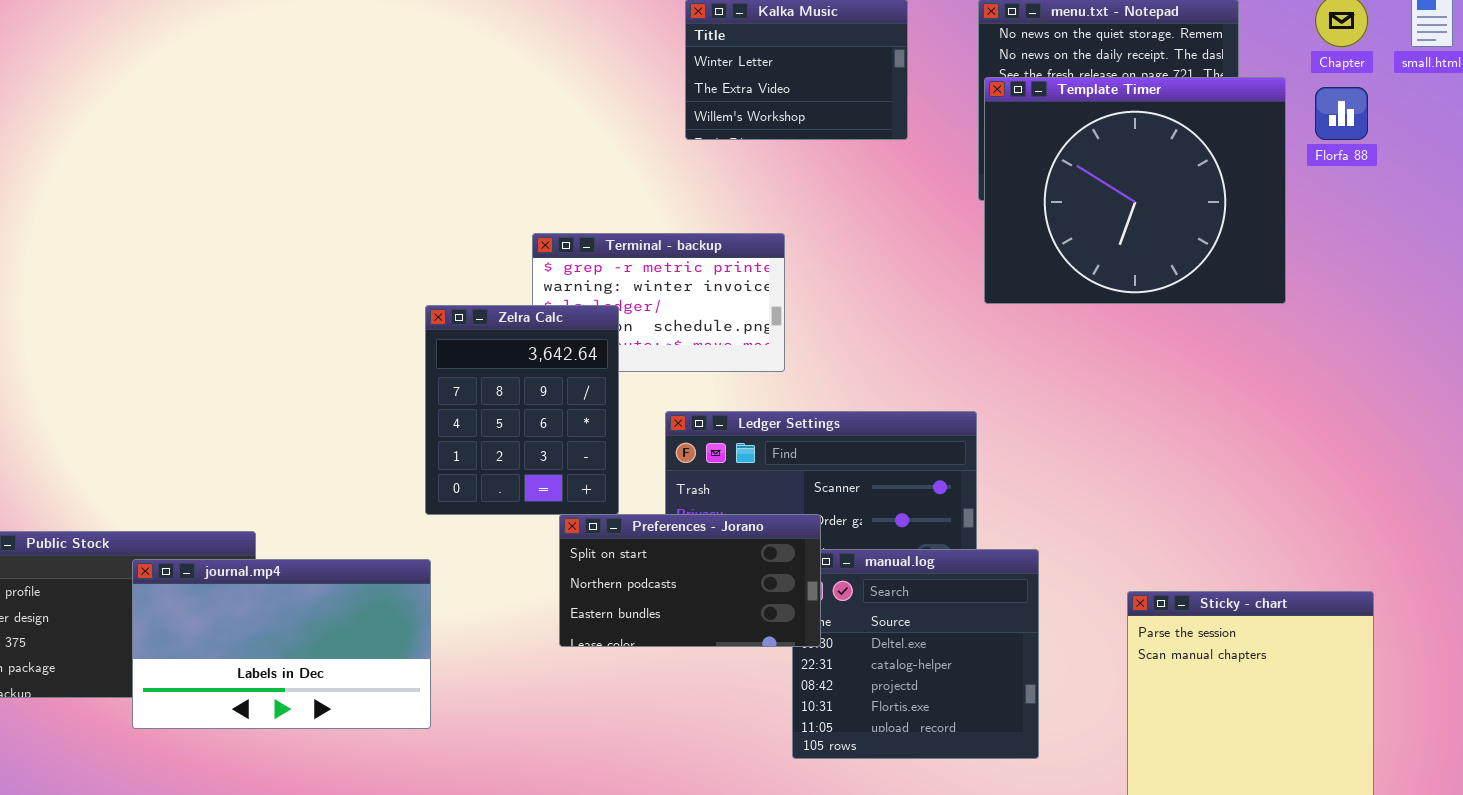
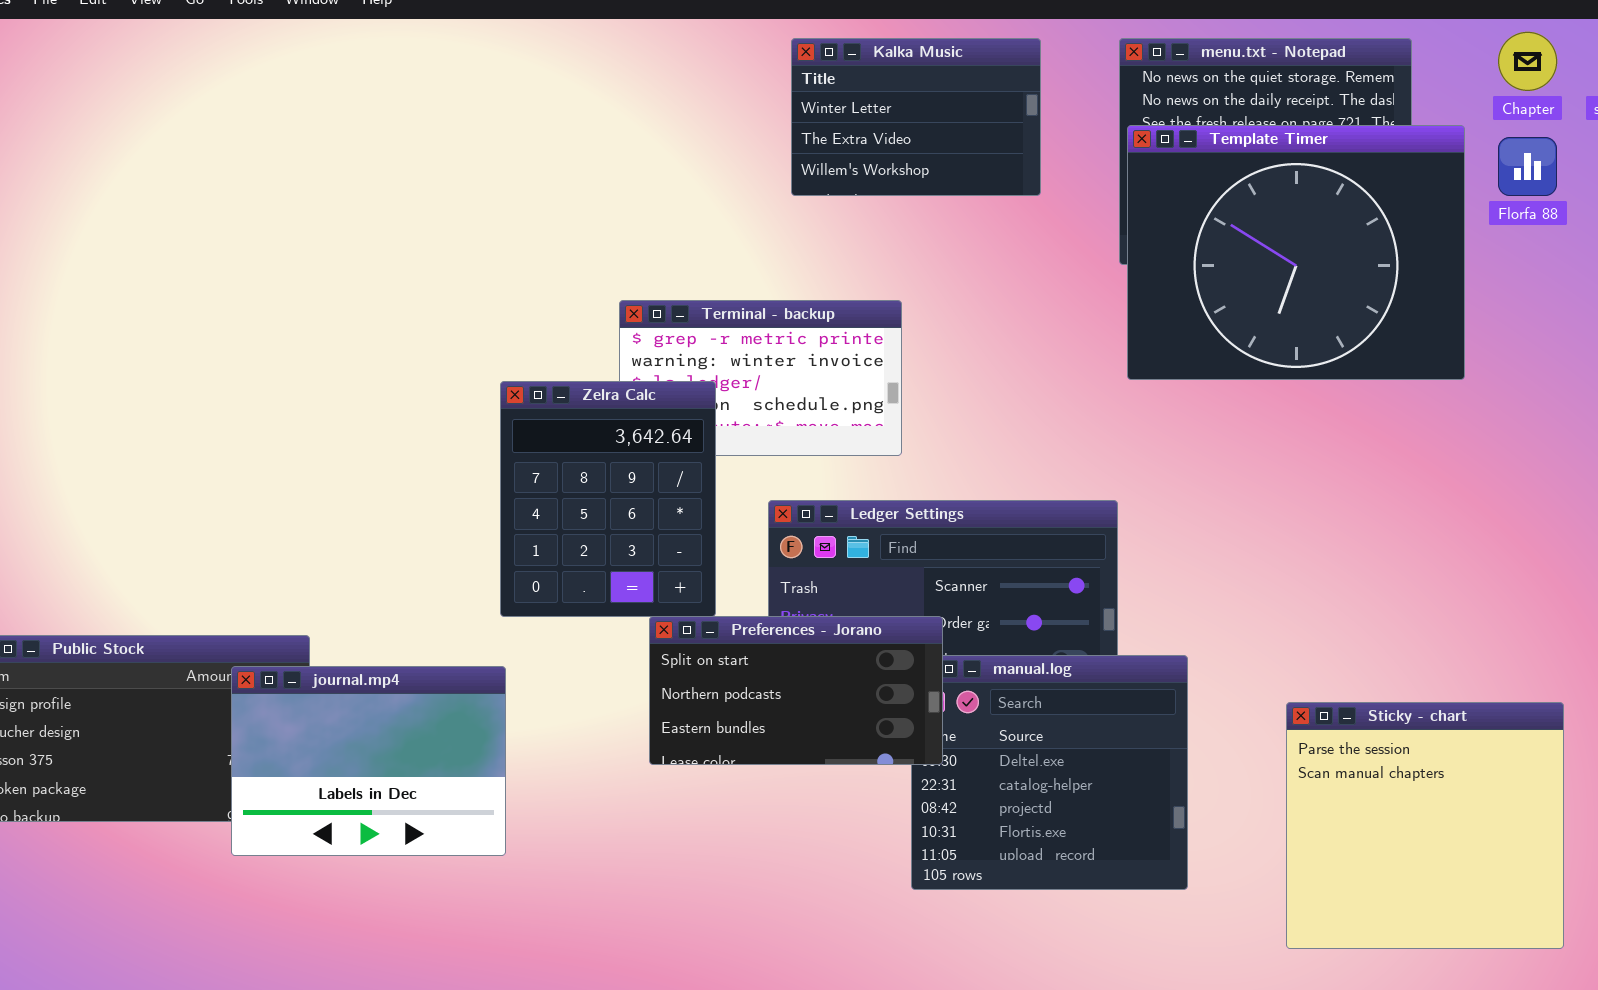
journal.mp4: [132,559,431,729] -> [231,666,506,856], resized

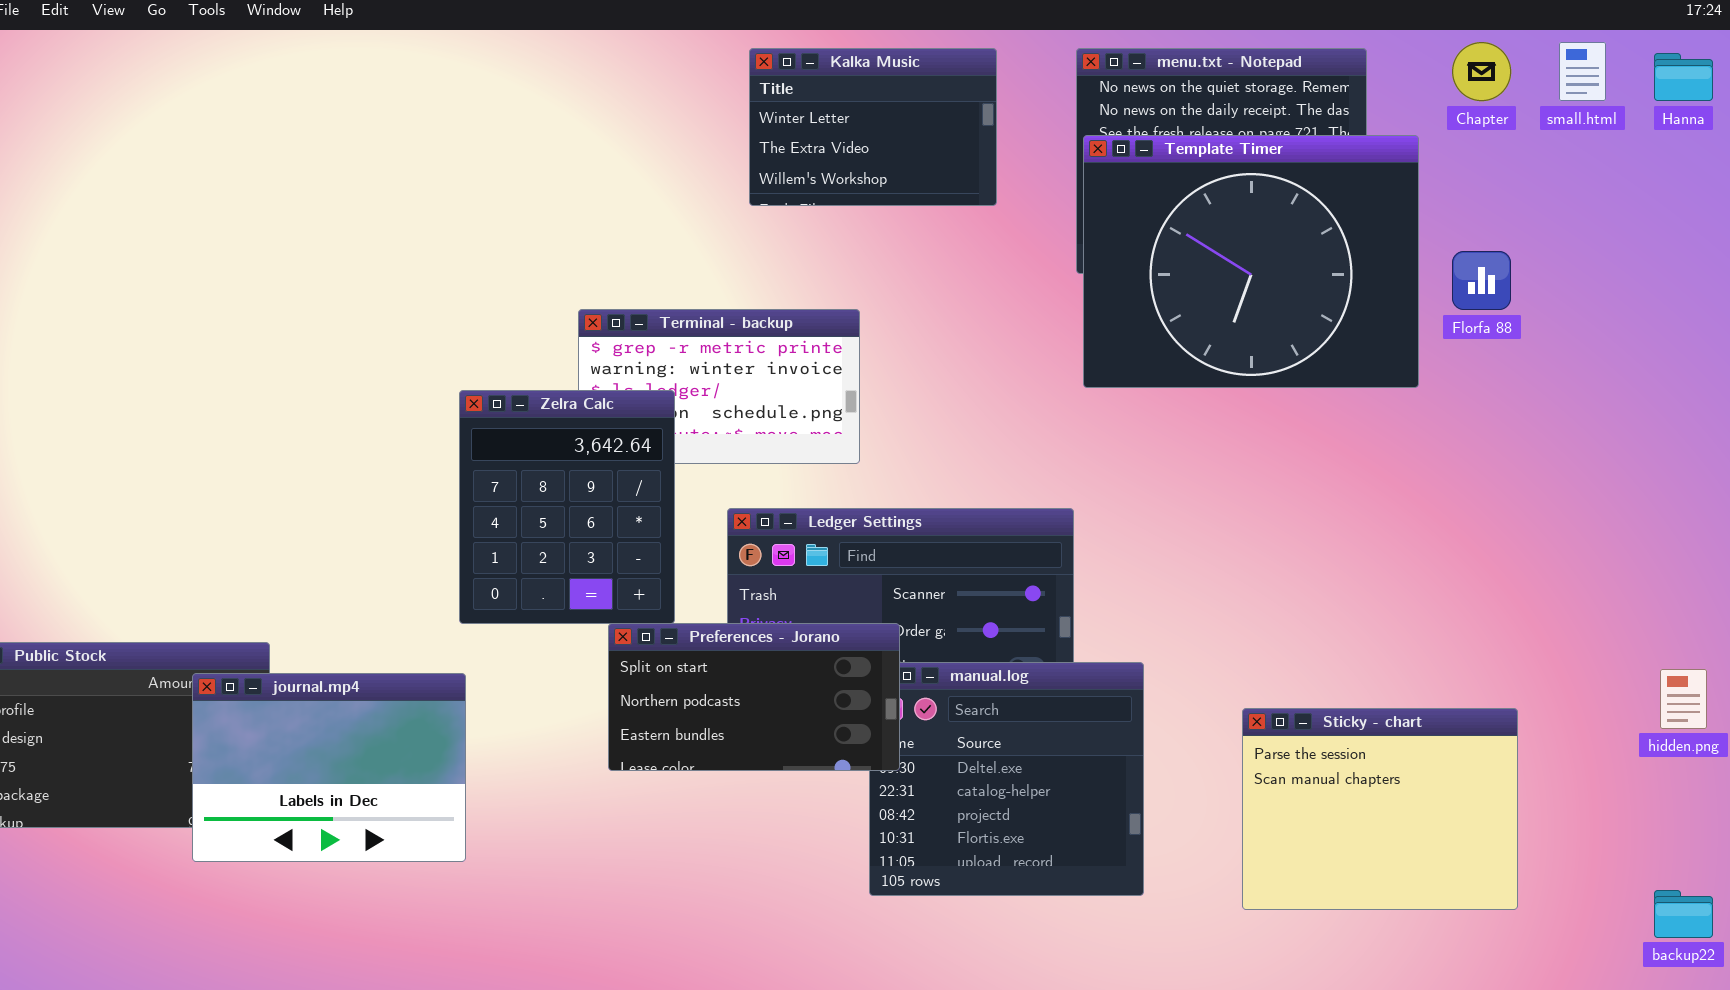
Florfa 88: [1498,137,1557,196] -> [1452,251,1511,310], moved
Sticky - chart: [1286,702,1564,949] -> [1242,708,1518,910], resized

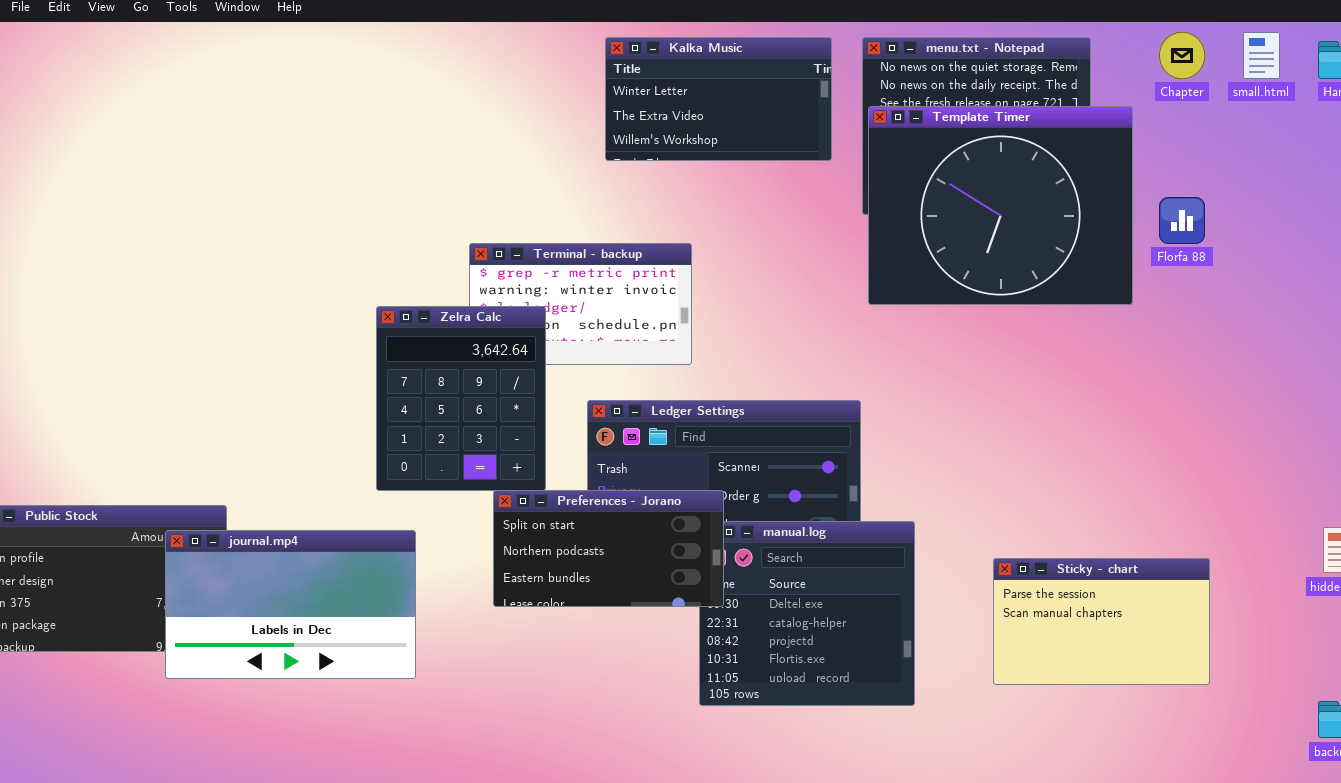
Kalka Music: [749,48,997,206] -> [605,37,832,161], resized
journal.mp4: [192,673,466,862] -> [165,530,416,679], resized
Sticky - chart: [1242,708,1518,910] -> [993,558,1210,685], resized

